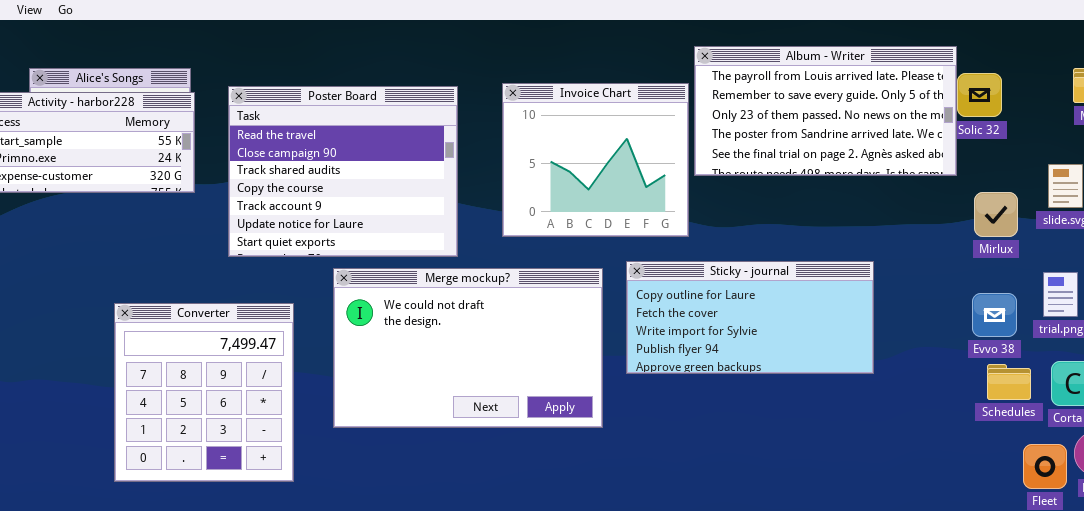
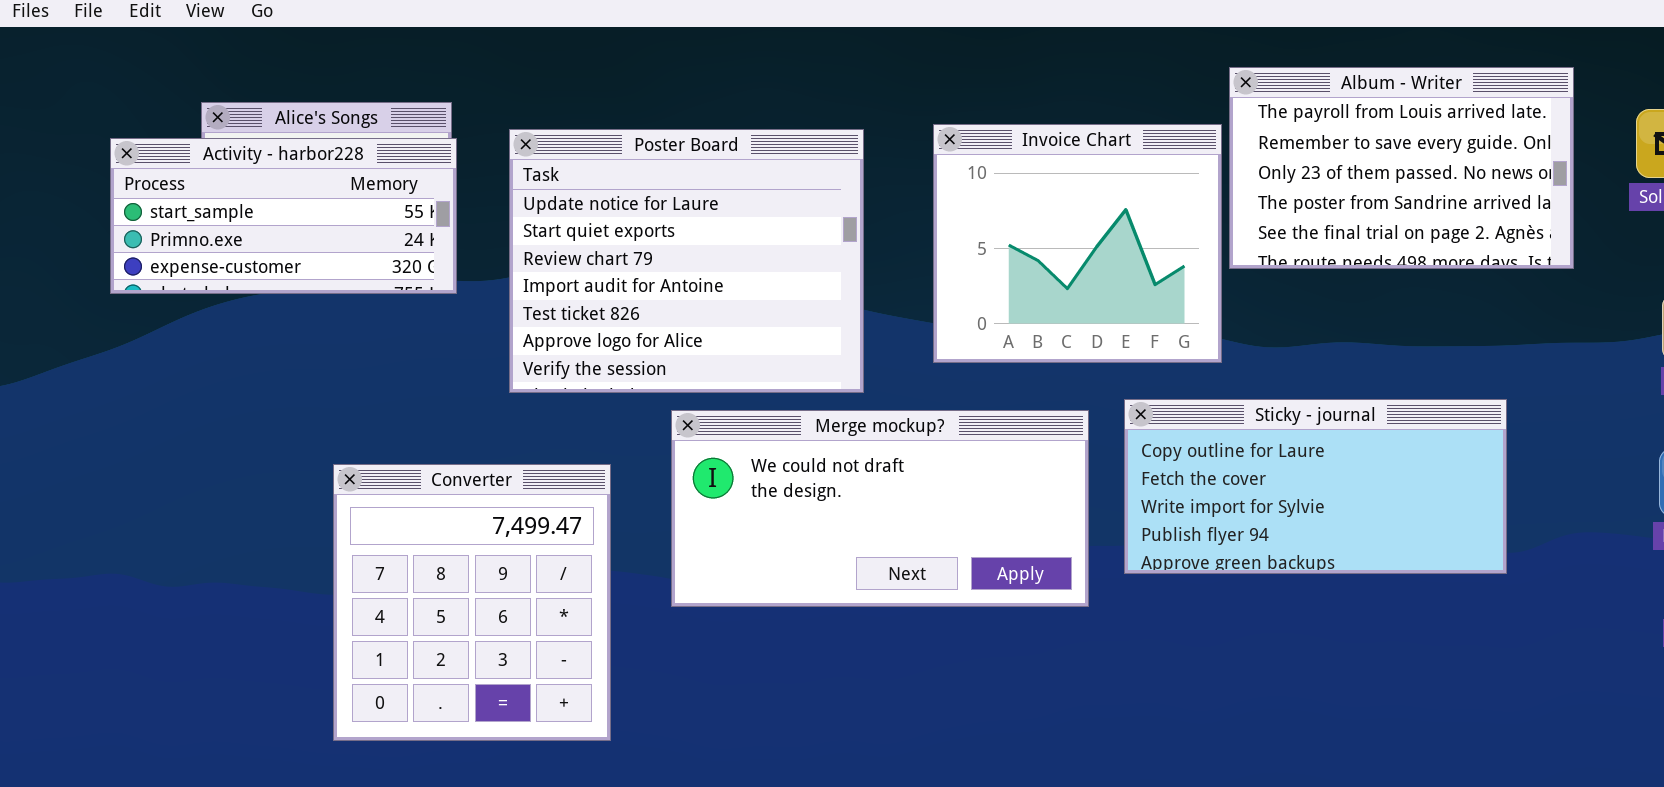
Album - Writer: [694,46,957,176] -> [1229,67,1574,269], resized
Poster Board: [228,86,458,257] -> [509,129,864,393], scrolled down 5 rows
Merge mockup?: [333,268,603,428] -> [671,410,1089,607], resized

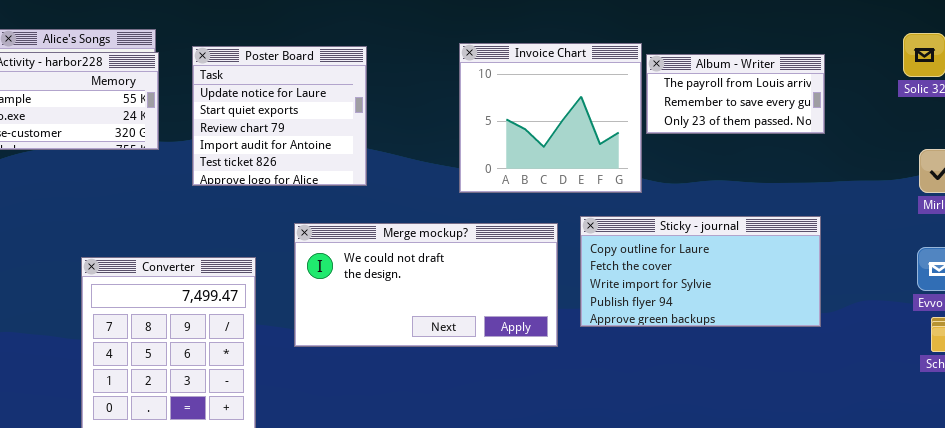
Album - Writer: [1229,67,1574,269] -> [646,54,825,134], resized
Poster Board: [509,129,864,393] -> [192,46,367,186], resized

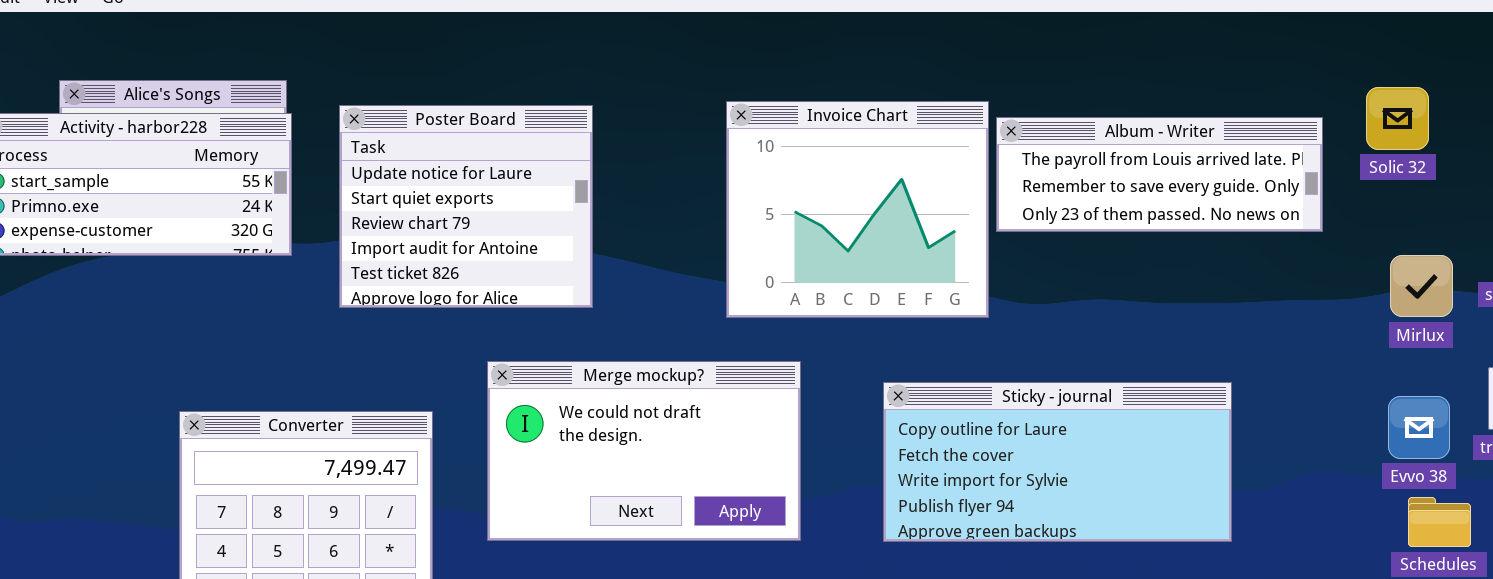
Album - Writer: [646,54,825,134] -> [996,117,1323,232], resized
Sticky - journal: [580,216,821,327] -> [883,382,1232,542], moved
Merge mockup?: [294,223,558,347] -> [487,361,801,541], resized

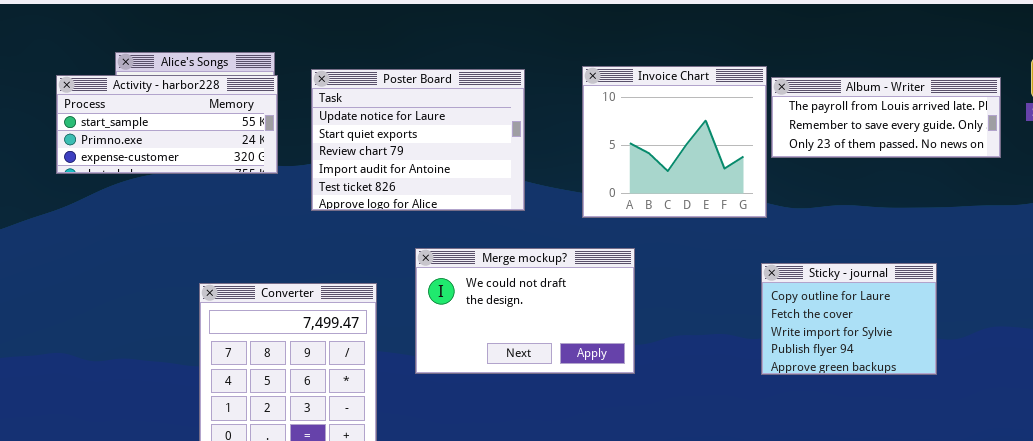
Poster Board: [339,105,593,308] -> [311,69,525,211], resized
Sticky - journal: [883,382,1232,542] -> [761,263,937,375], resized

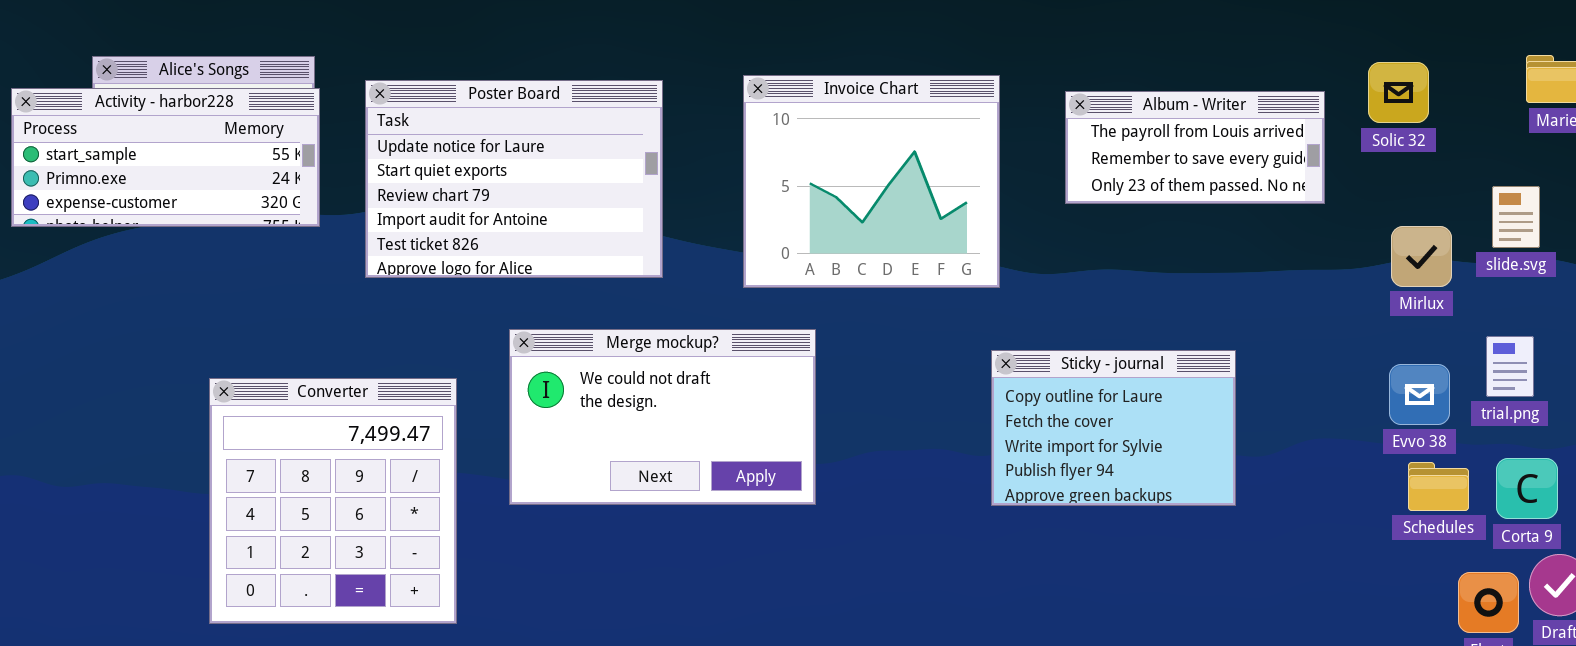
Album - Writer: [771,77,1001,158] -> [1065,91,1325,204], resized

